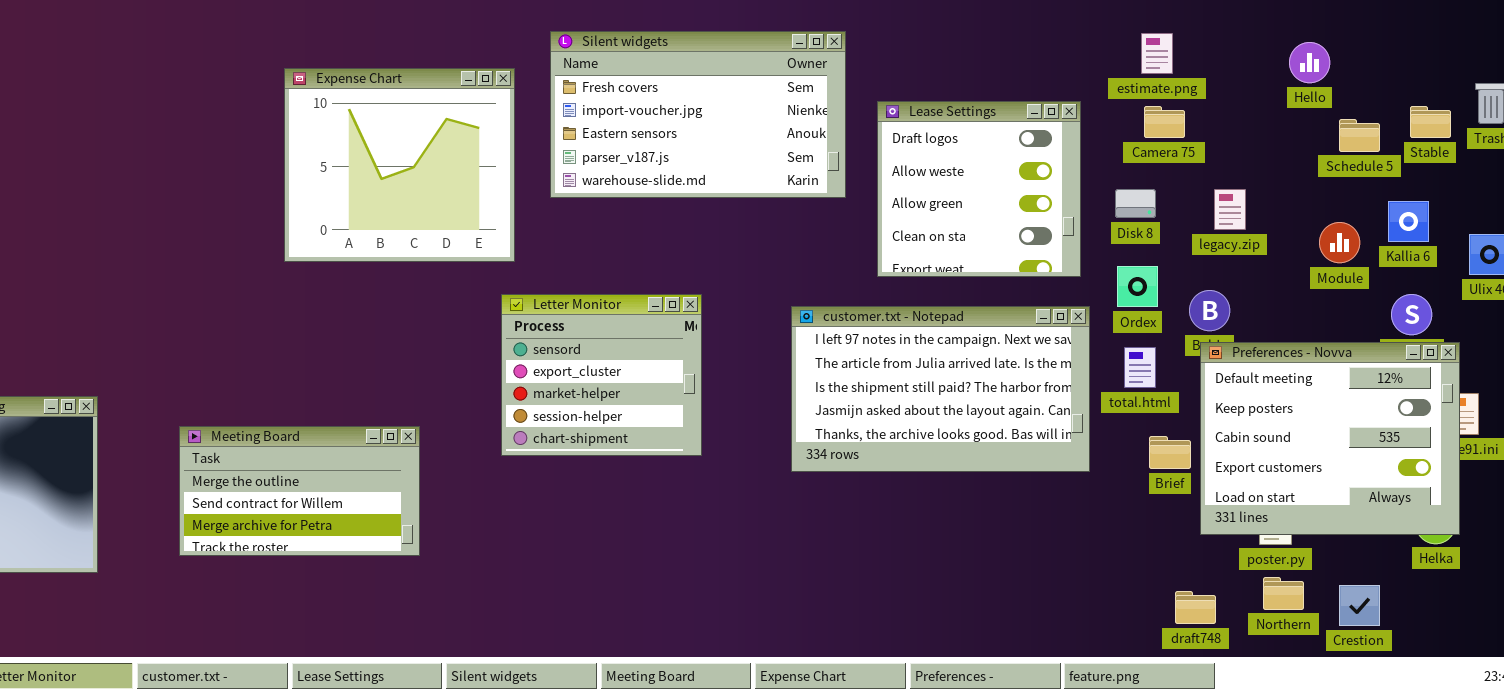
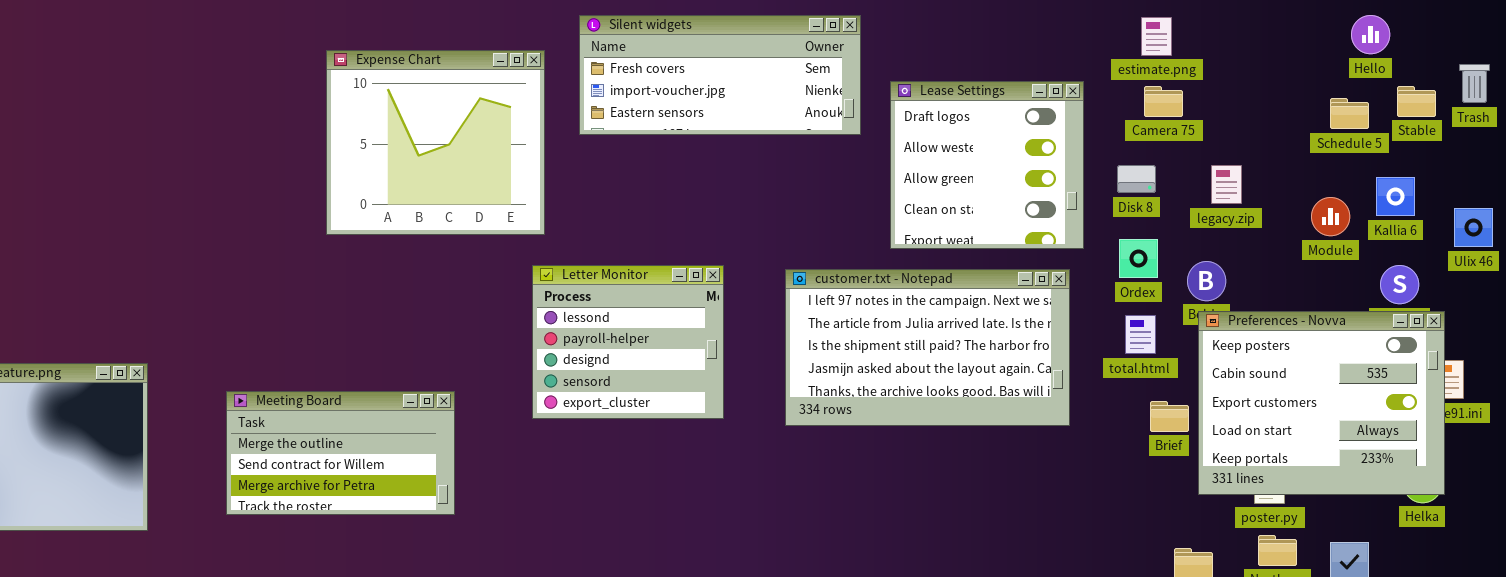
Silent widgets: [550,31,846,198] -> [579,15,861,135], resized
Hello: [1289,42,1330,83] -> [1351,15,1390,54], moved
Letter Monitor: [501,294,702,456] -> [532,265,724,419], scrolled up 3 rows
customer.txt - Notepad: [791,306,1090,472] -> [785,269,1070,426], moved
Preferences - Novva: [1200,342,1460,535] -> [1198,311,1445,495], scrolled down 1 row

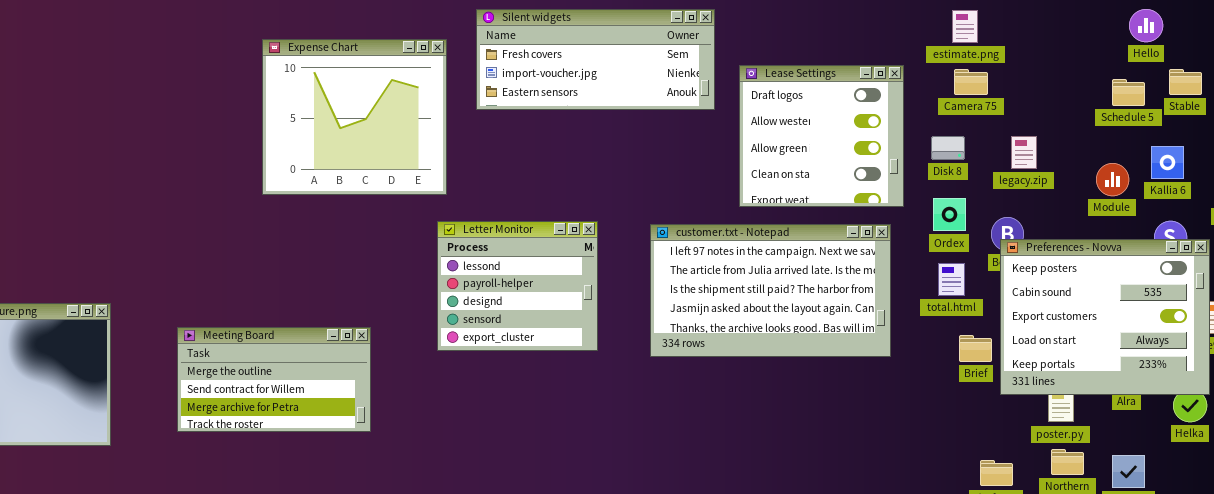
Preferences - Novva: [1198,311,1445,495] -> [1000,239,1210,395], moved

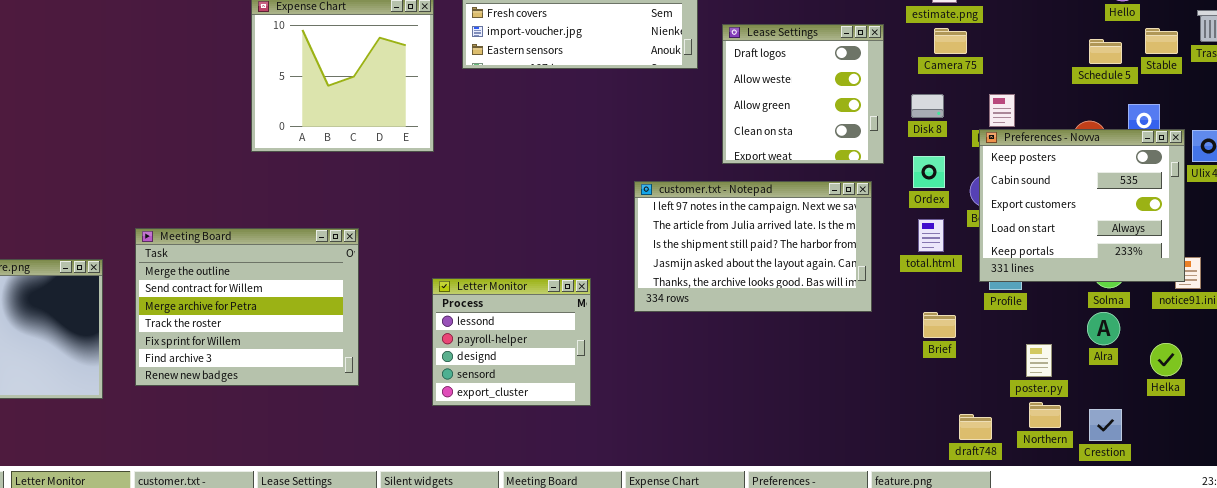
Letter Monitor: [437,221,598,351] -> [432,278,591,406], moved
Preferences - Novva: [1000,239,1210,395] -> [979,129,1185,282], moved
Meeting Board: [177,327,371,432] -> [135,228,359,386], resized
Brief: [959,335,992,362] -> [923,312,956,338], moved

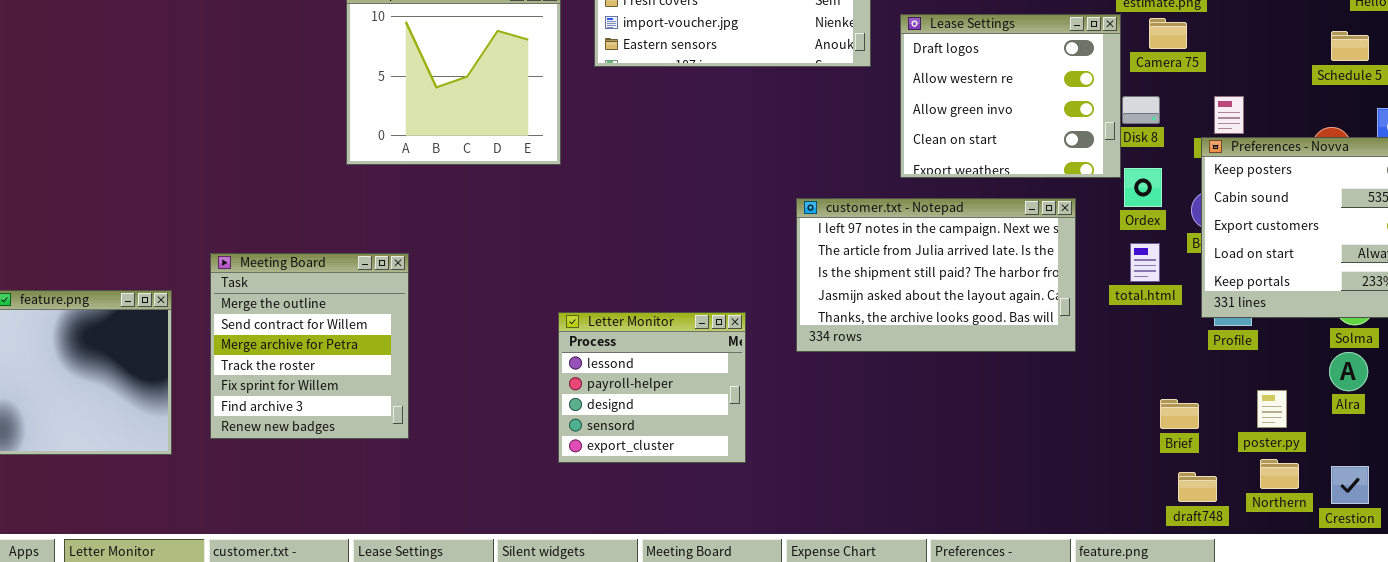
Lease Settings: [722,24,884,164] -> [900,14,1121,178], resized
Meeting Board: [135,228,359,386] -> [210,253,409,439], resized
Brief: [923,312,956,338] -> [1160,399,1199,429], moved

